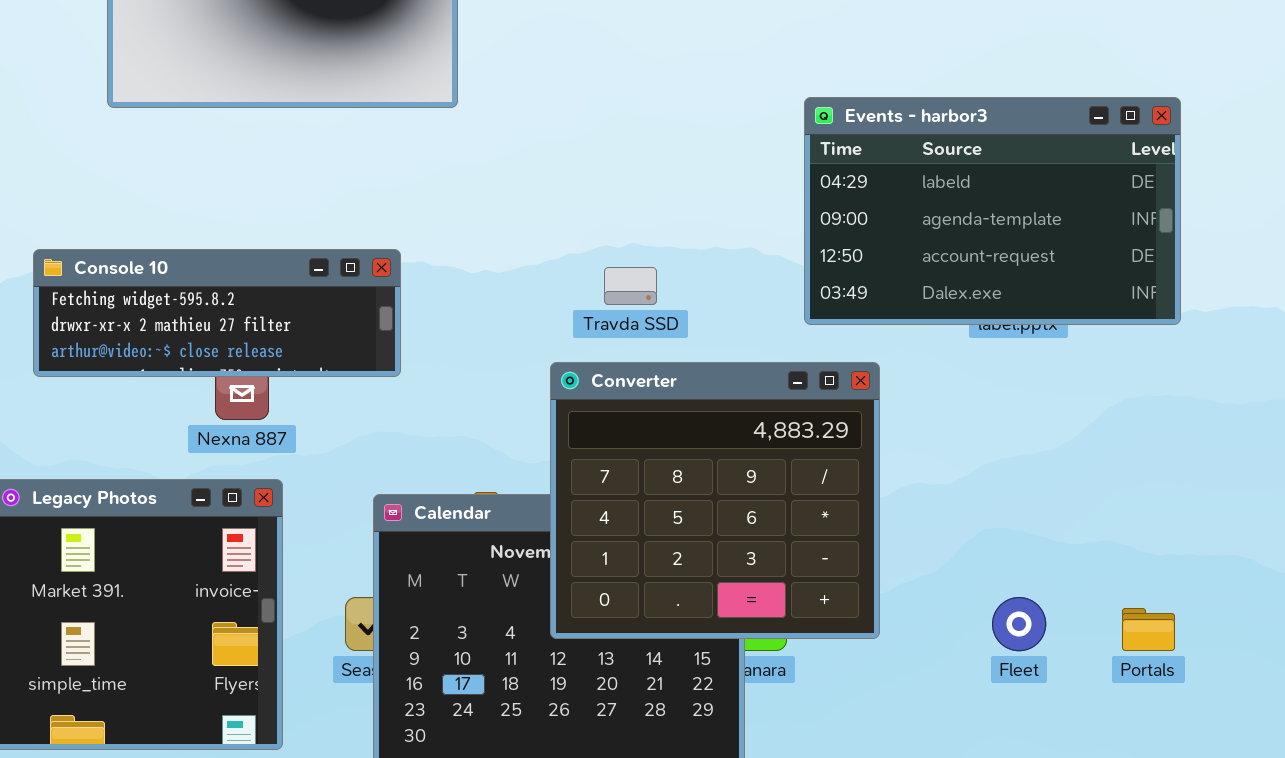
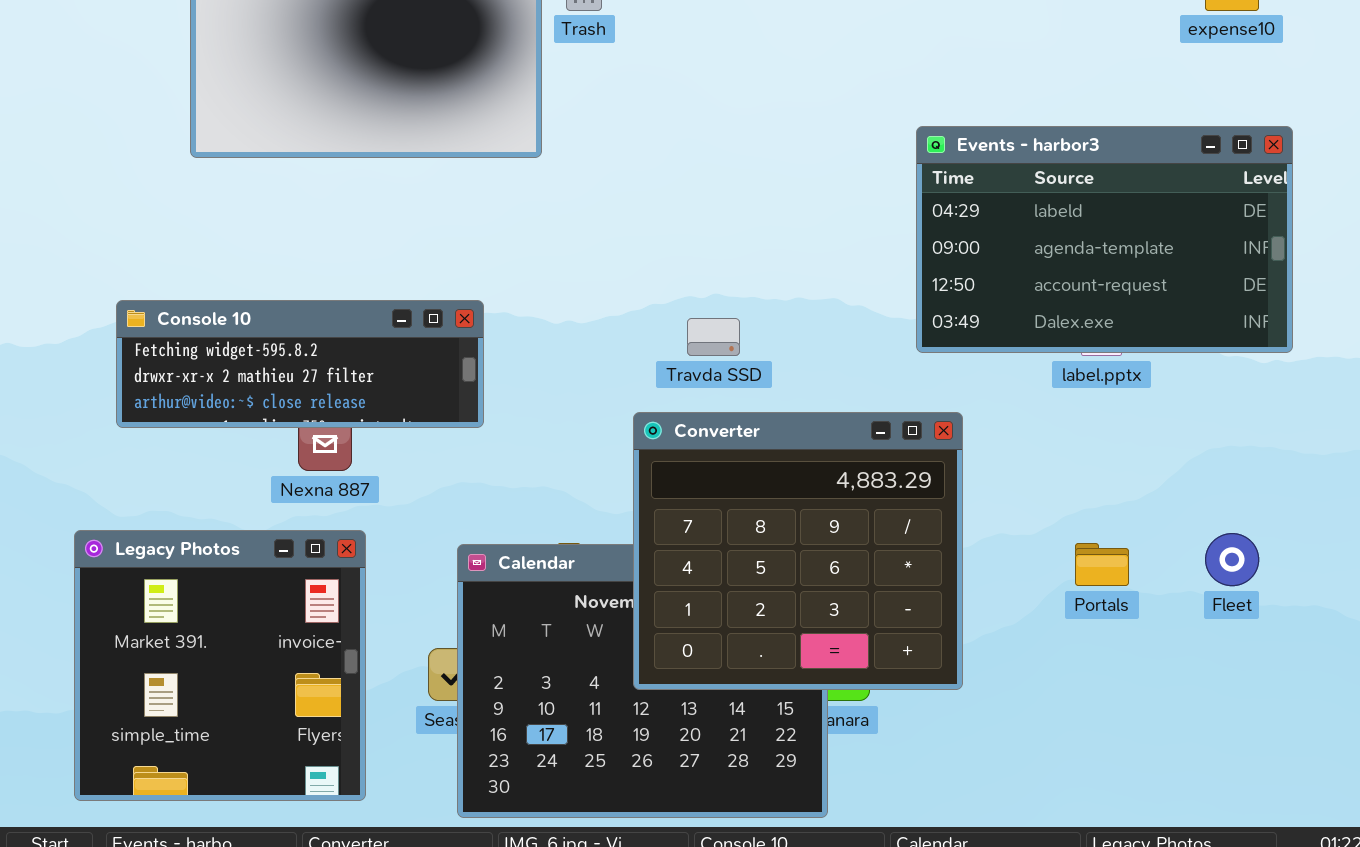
Events - harbor3: [804,97,1181,325] -> [916,126,1293,353], moved
Fleet: [992,597,1046,651] -> [1205,533,1259,586], moved
Portals: [1122,608,1175,651] -> [1075,543,1129,586], moved

